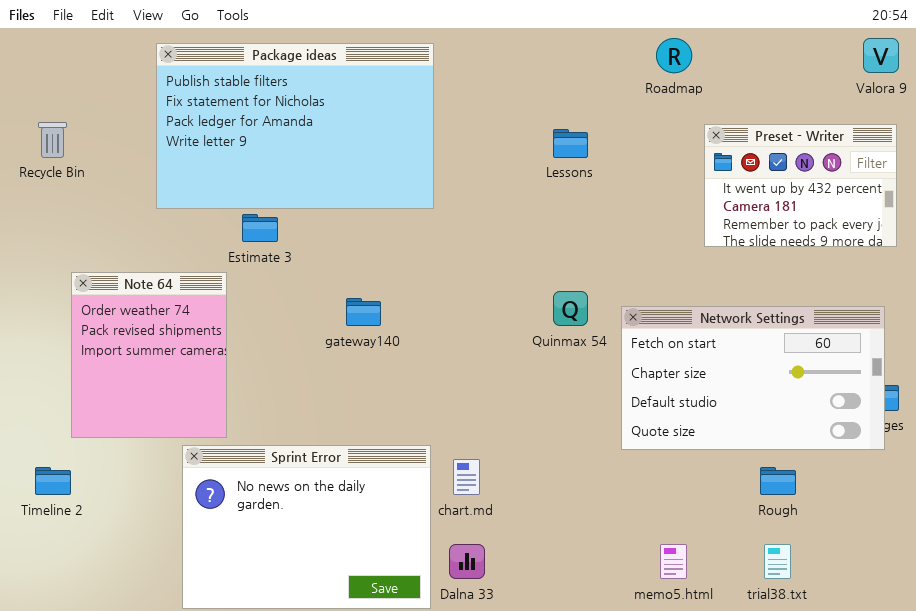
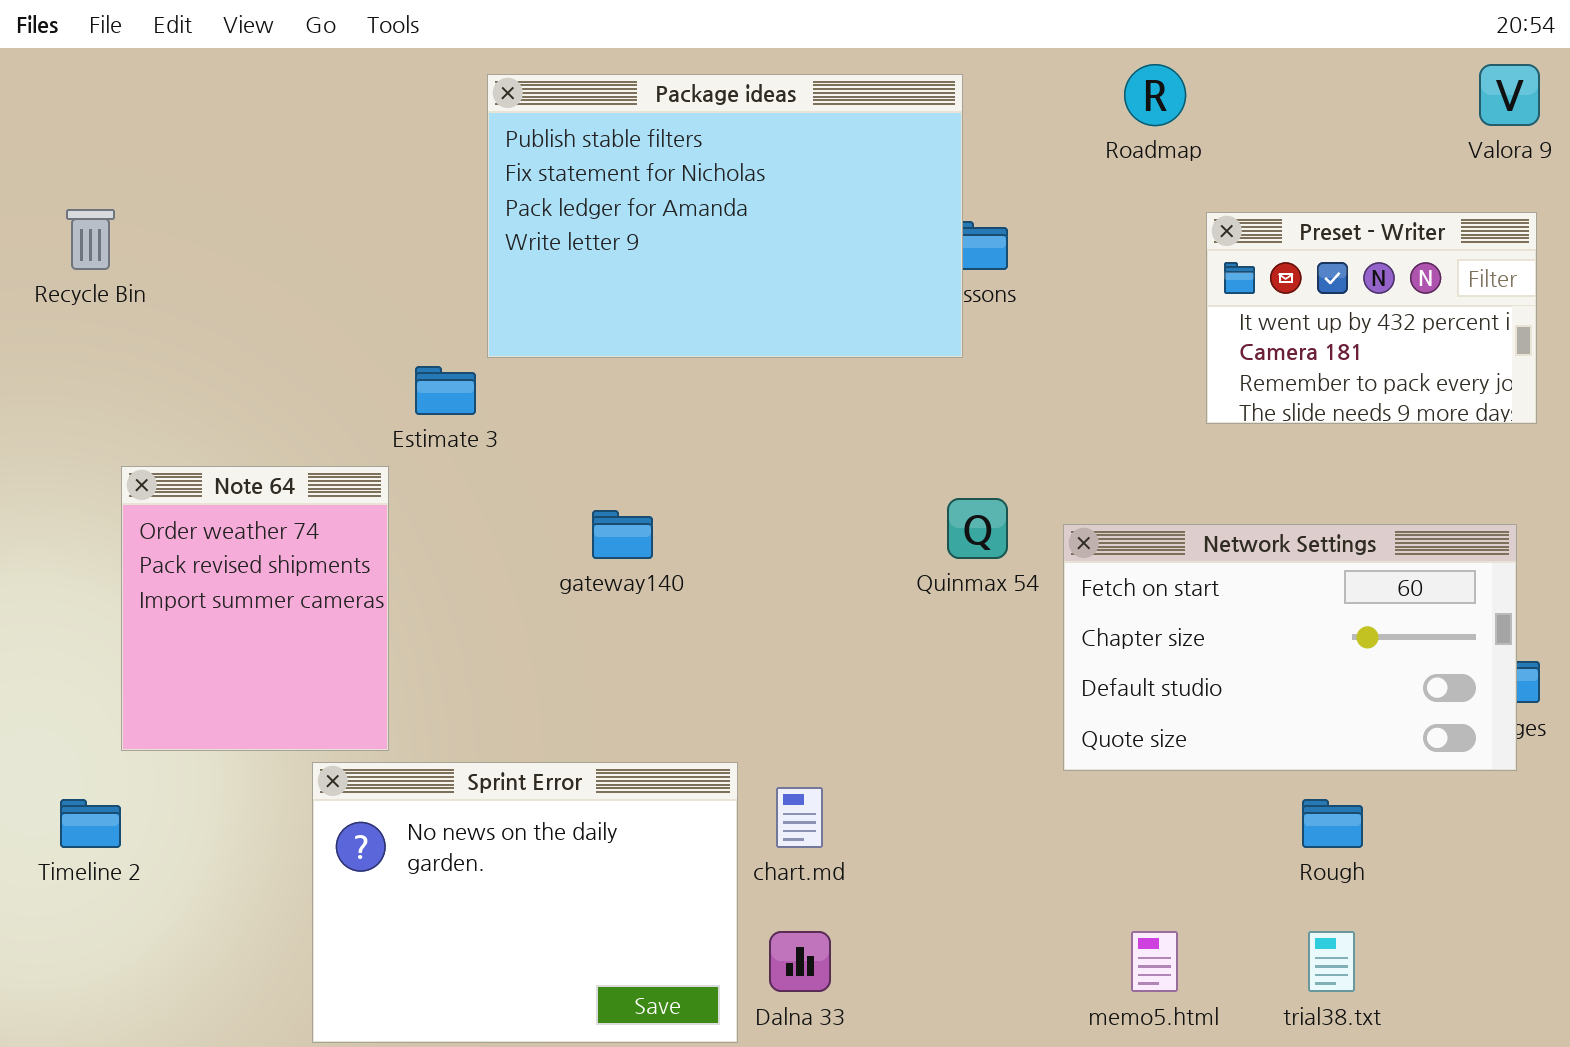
Package ideas: [156,43,434,209] -> [487,74,963,358], moved

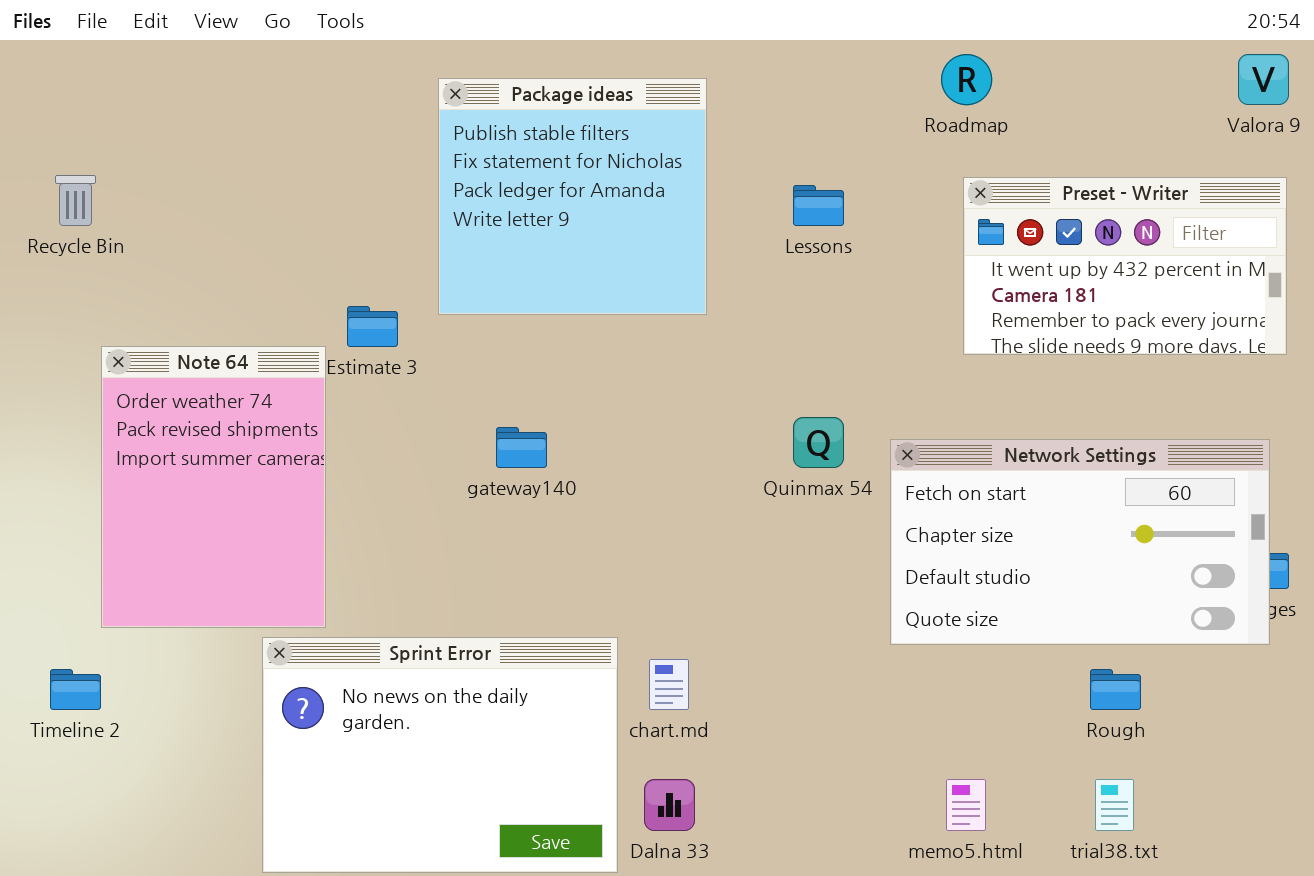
Package ideas: [487,74,963,358] -> [438,78,707,315], moved, resized
Preset - Writer: [1206,212,1537,424] -> [963,177,1287,355], resized
Note 64: [121,466,389,751] -> [101,346,326,628], resized

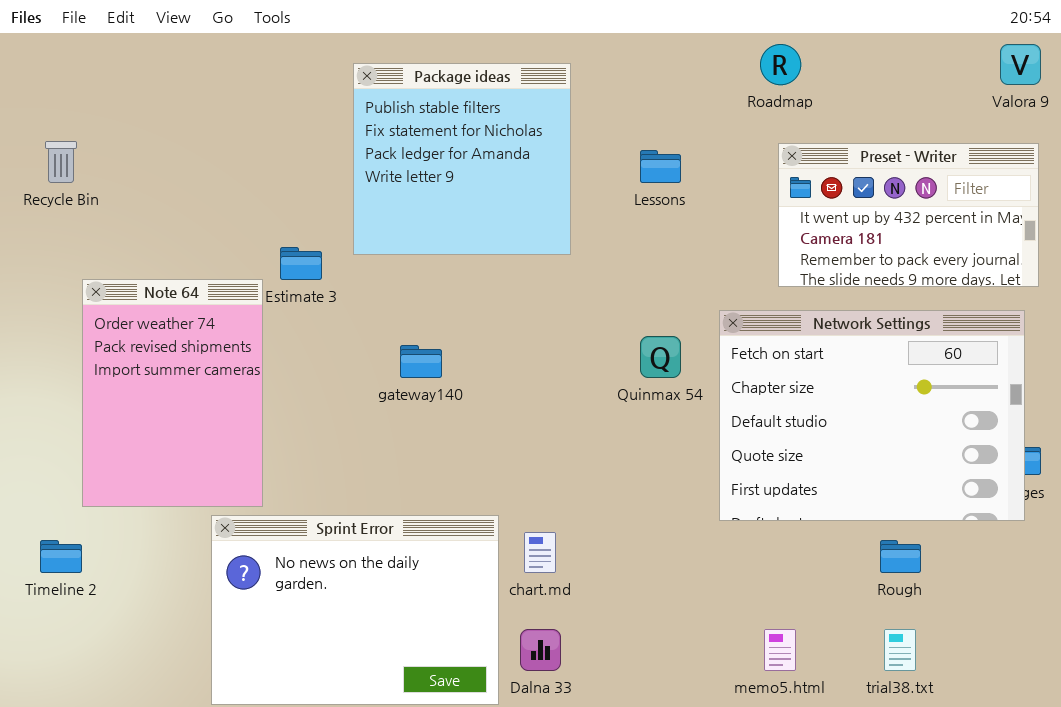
Network Settings: [890,439,1270,645] -> [719,310,1025,521], resized

